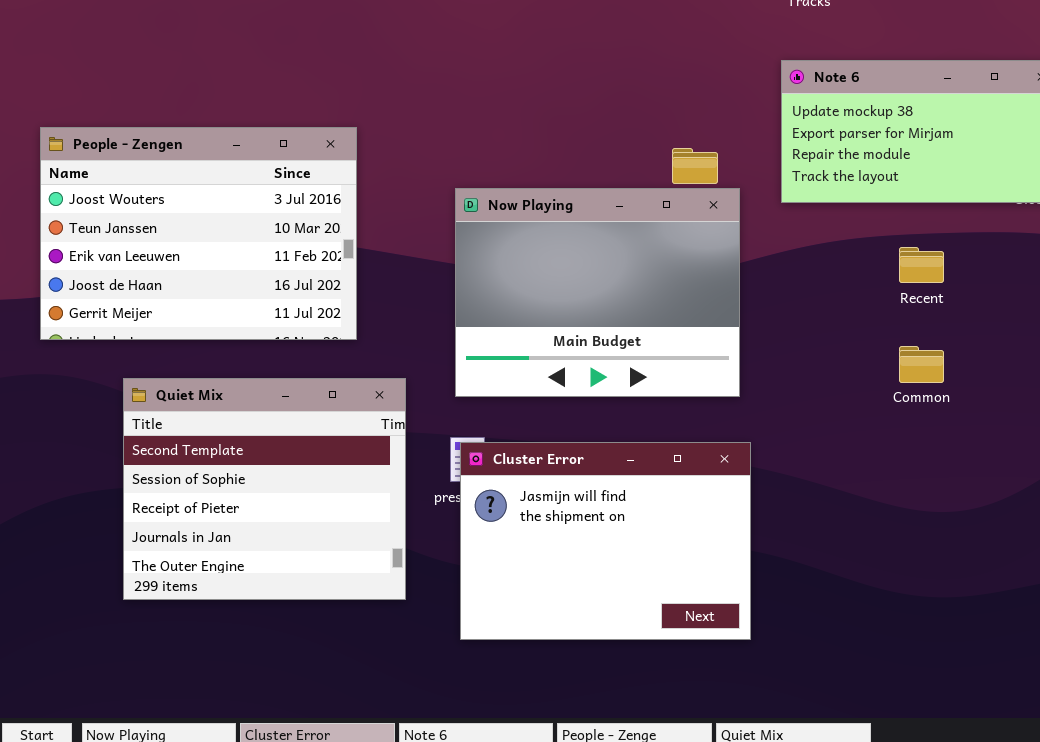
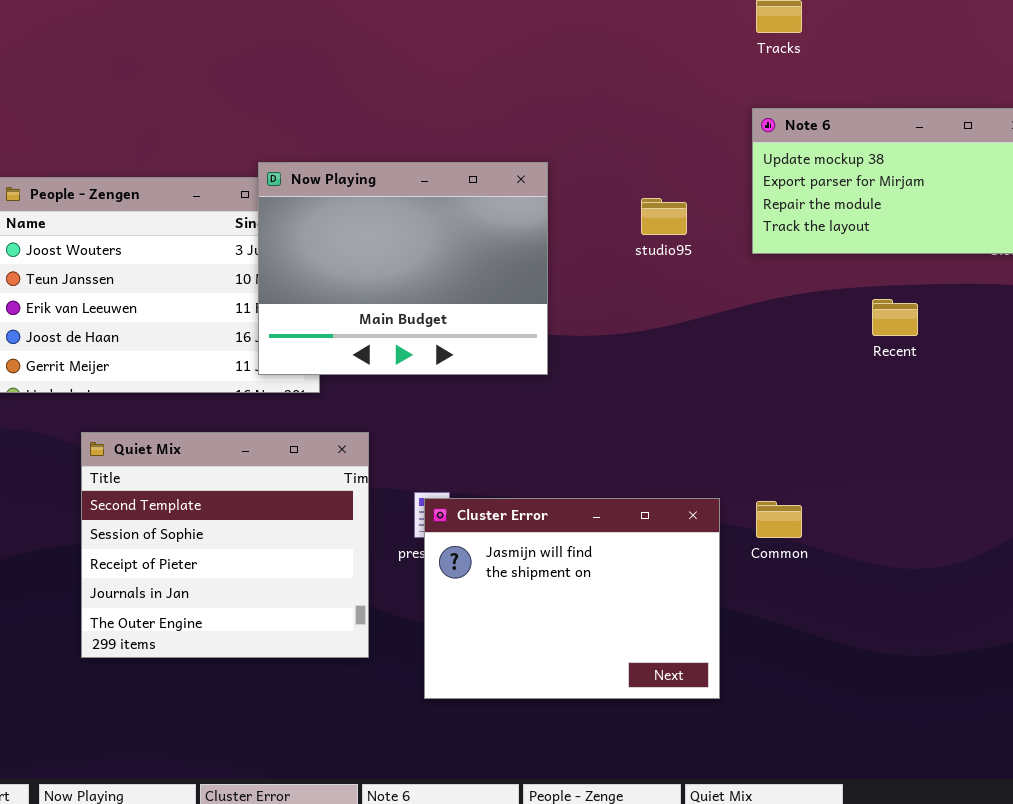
Now Playing: [455,188,740,397] -> [258,162,548,375], moved
Common: [899,346,944,383] -> [756,501,802,538], moved

